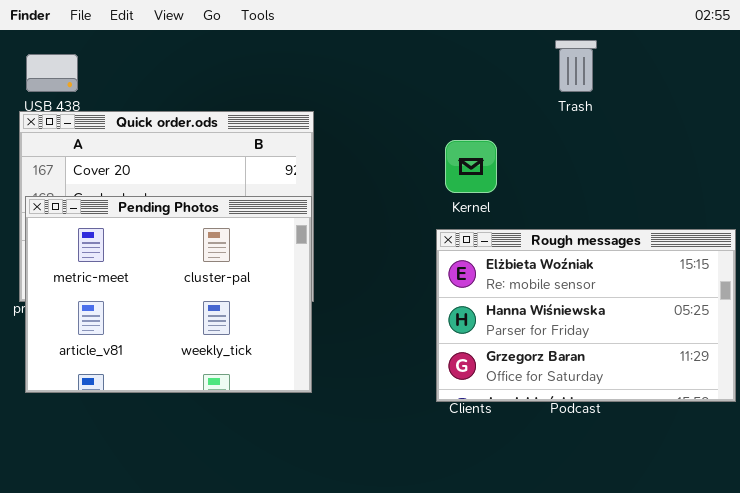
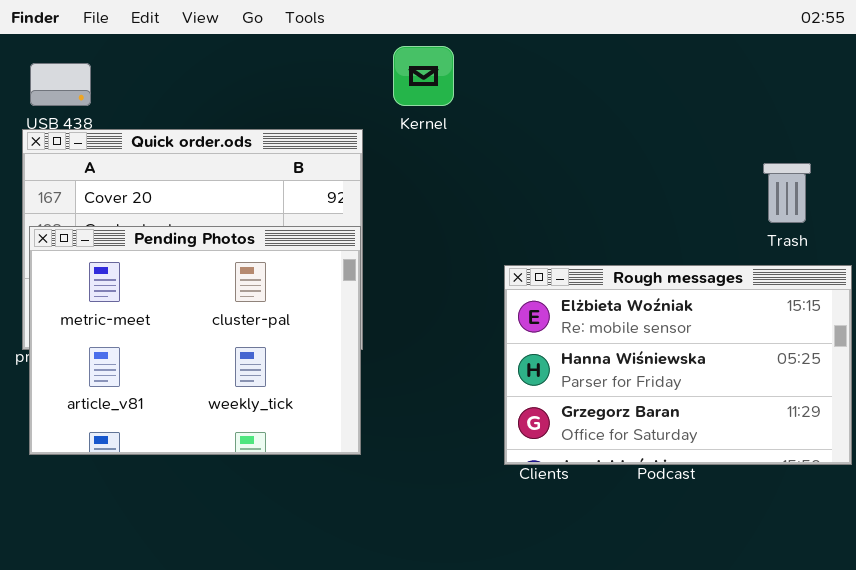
Trash: [555,40,597,92] -> [763,163,811,223], moved
Kernel: [445,140,497,193] -> [393,46,454,106], moved

